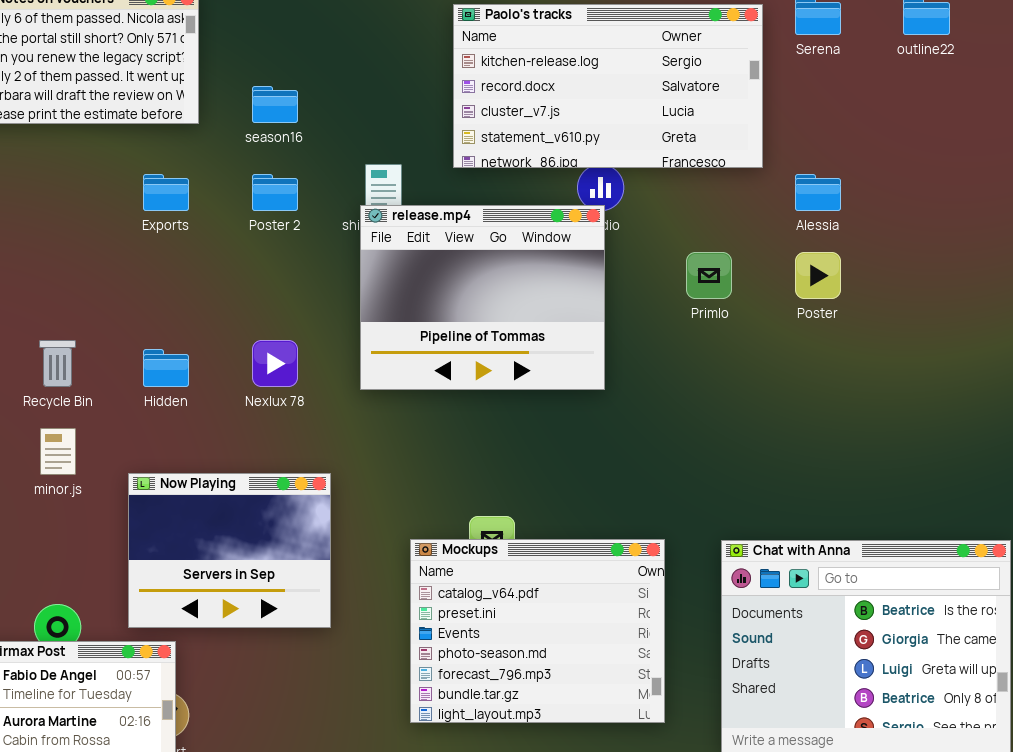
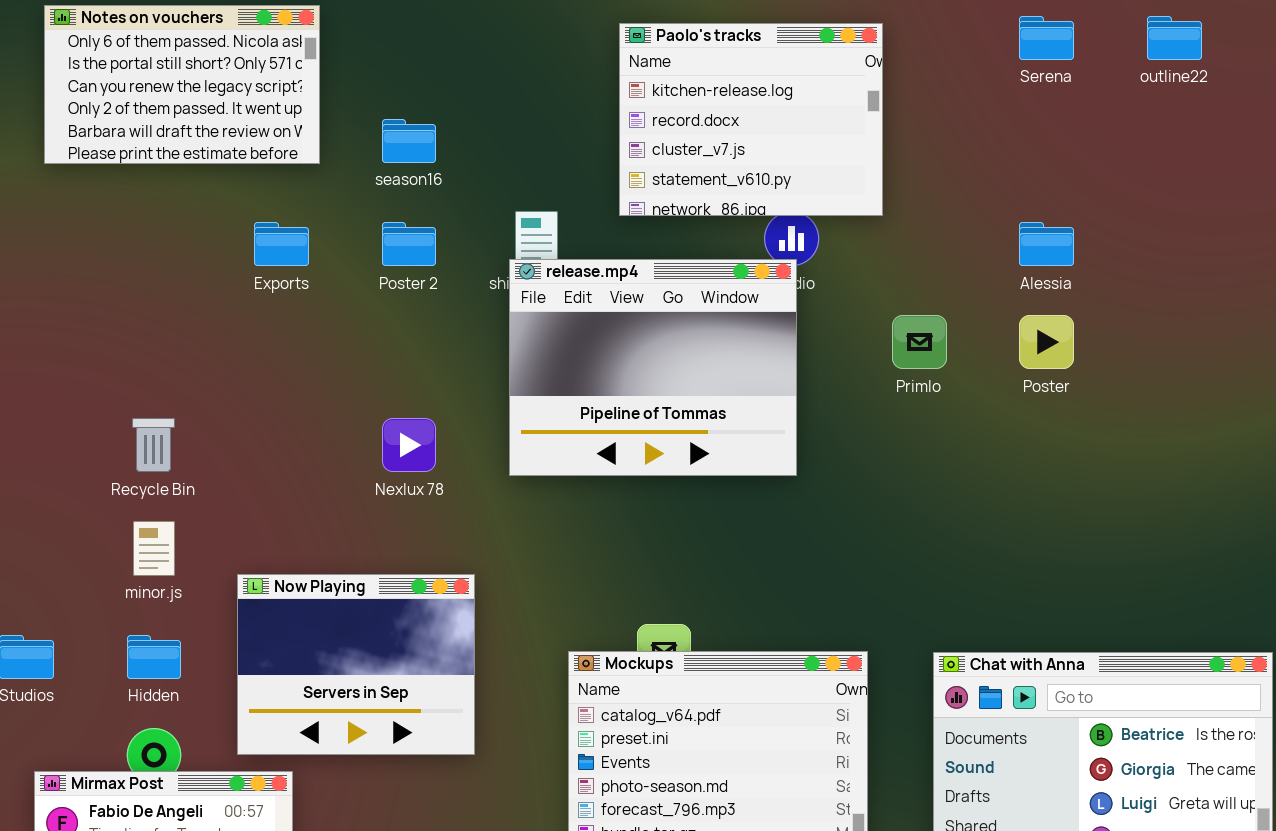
Paolo's tracks: [453,4,763,168] -> [619,23,883,216], resized
Hidden: [143,349,189,387] -> [127,635,181,679], moved

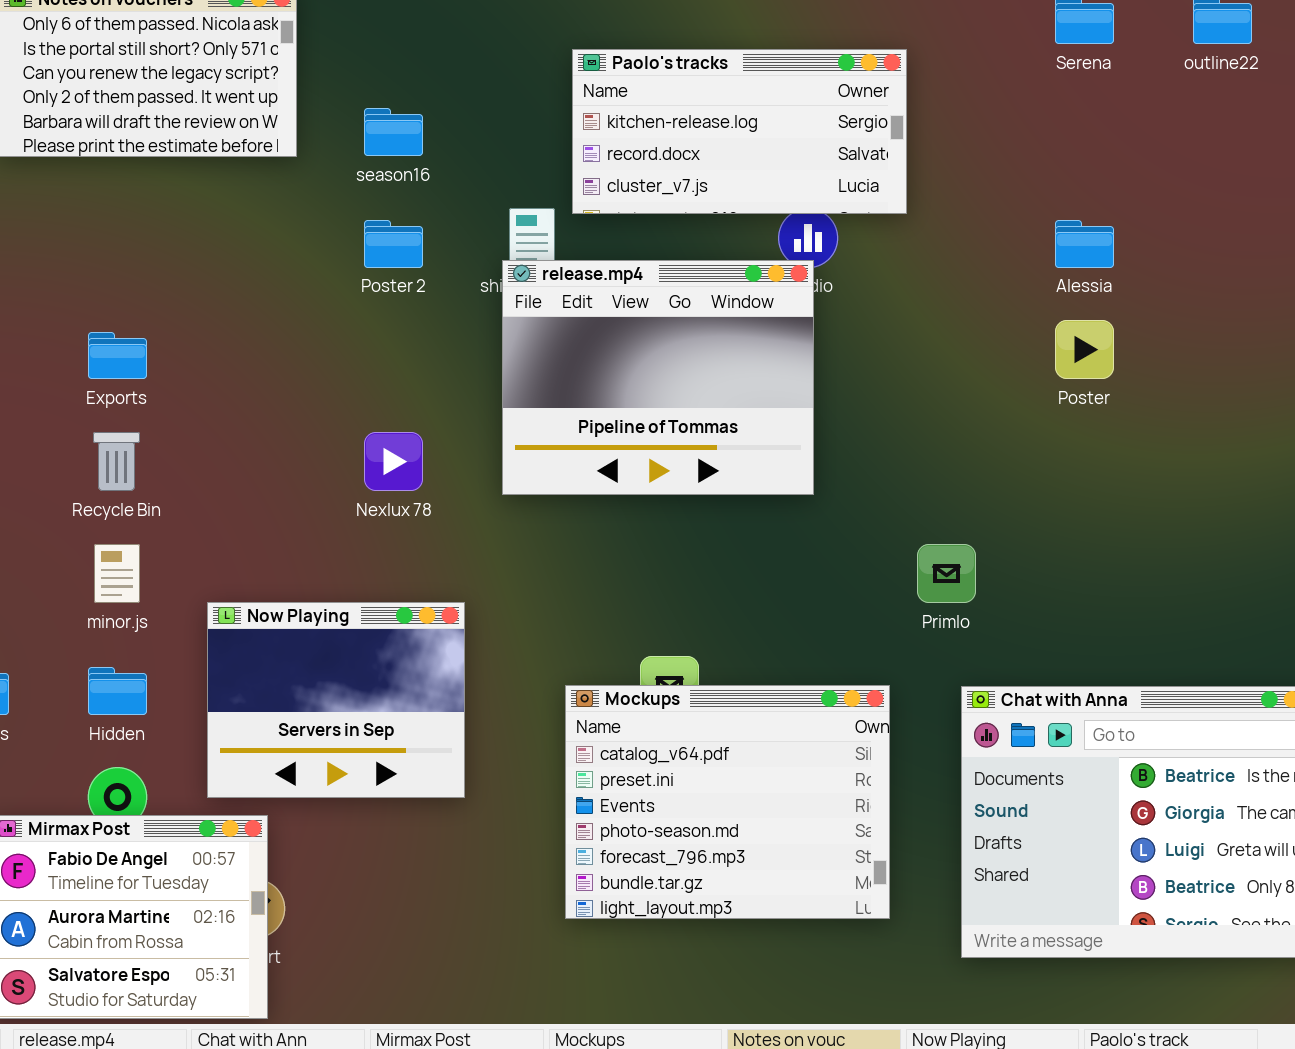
Paolo's tracks: [619,23,883,216] -> [572,49,907,214], resized
Exports: [254,222,309,266] -> [88,332,147,379], moved
Primlo: [892,315,947,369] -> [917,544,976,603], moved

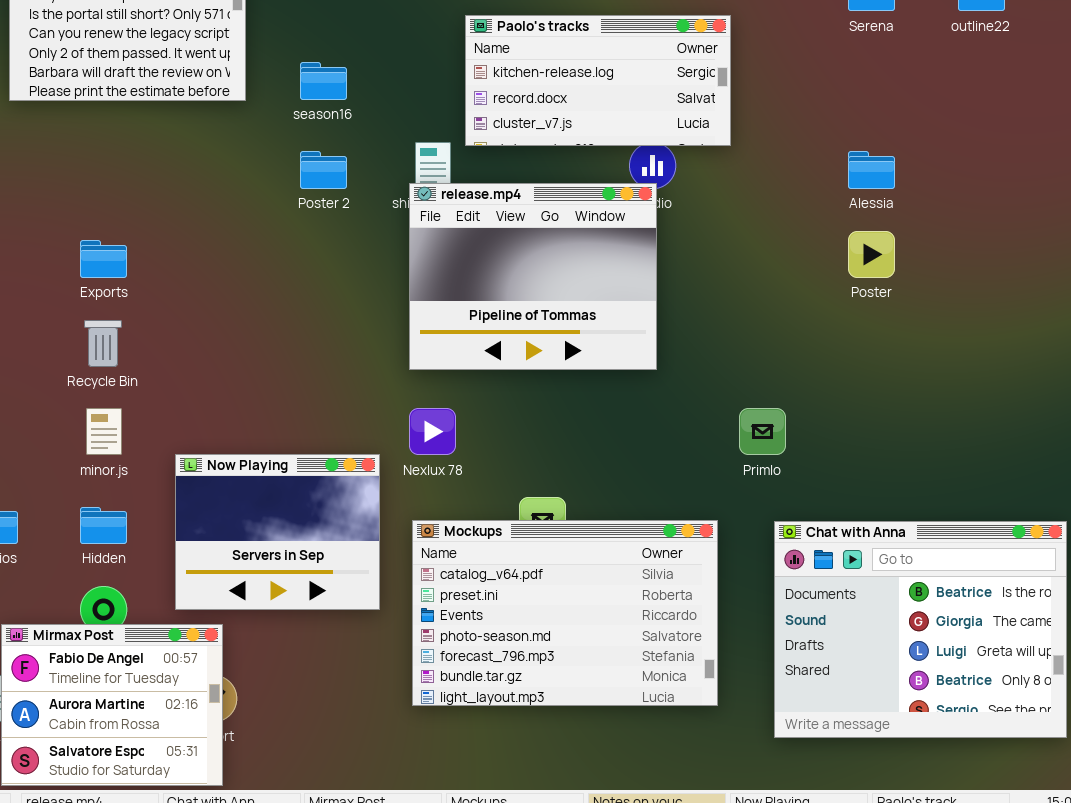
Nexlux 78: [364,432,423,491] -> [409,408,456,455], moved
Mockups: [565,685,890,919] -> [412,520,718,706], resized

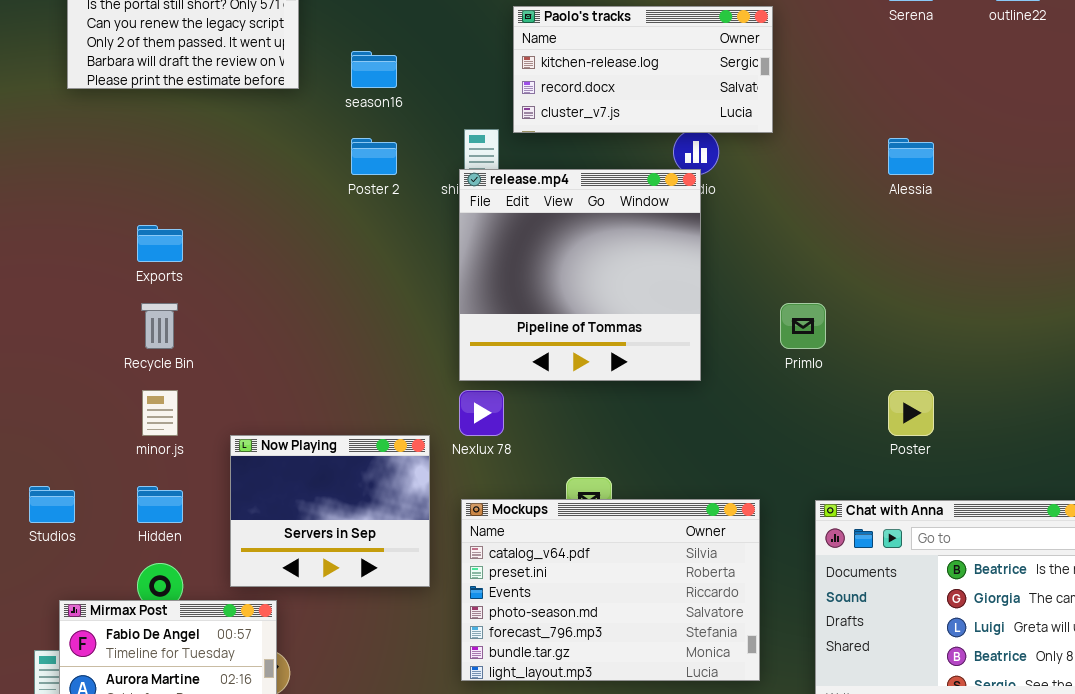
release.mp4: [409,183,657,370] -> [459,169,701,381], resized
Poster: [848,231,895,278] -> [888,390,934,436], moved
Primlo: [739,408,786,455] -> [780,303,826,349], moved

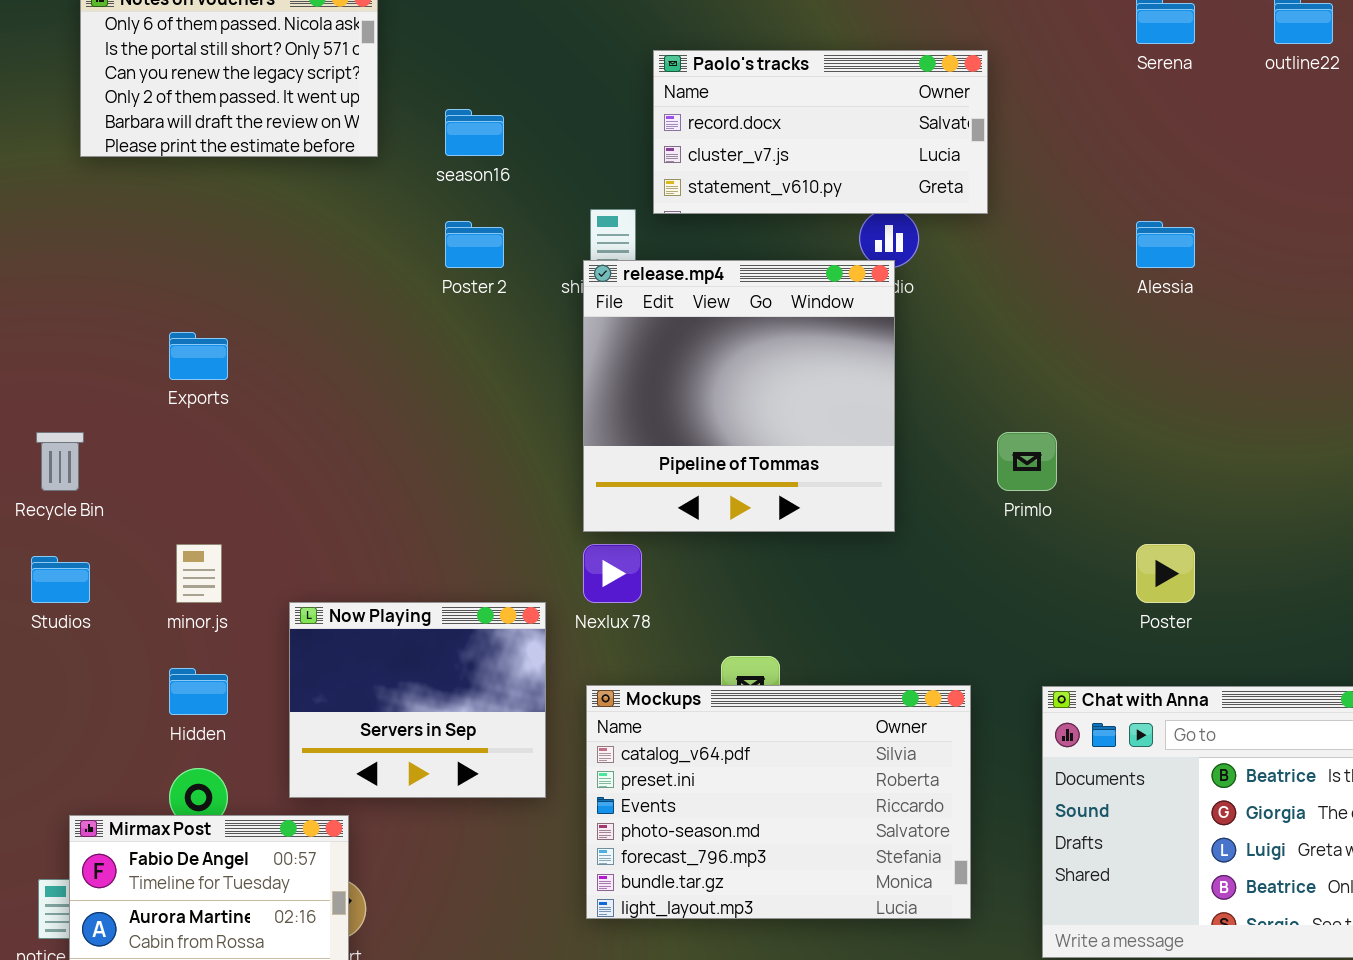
Paolo's tracks: [513,6,773,133] -> [653,50,988,214], scrolled down 1 row
Recycle Bin: [141,303,178,349] -> [36,432,84,491], moved
Studios: [29,486,75,523] -> [31,556,90,603], moved

